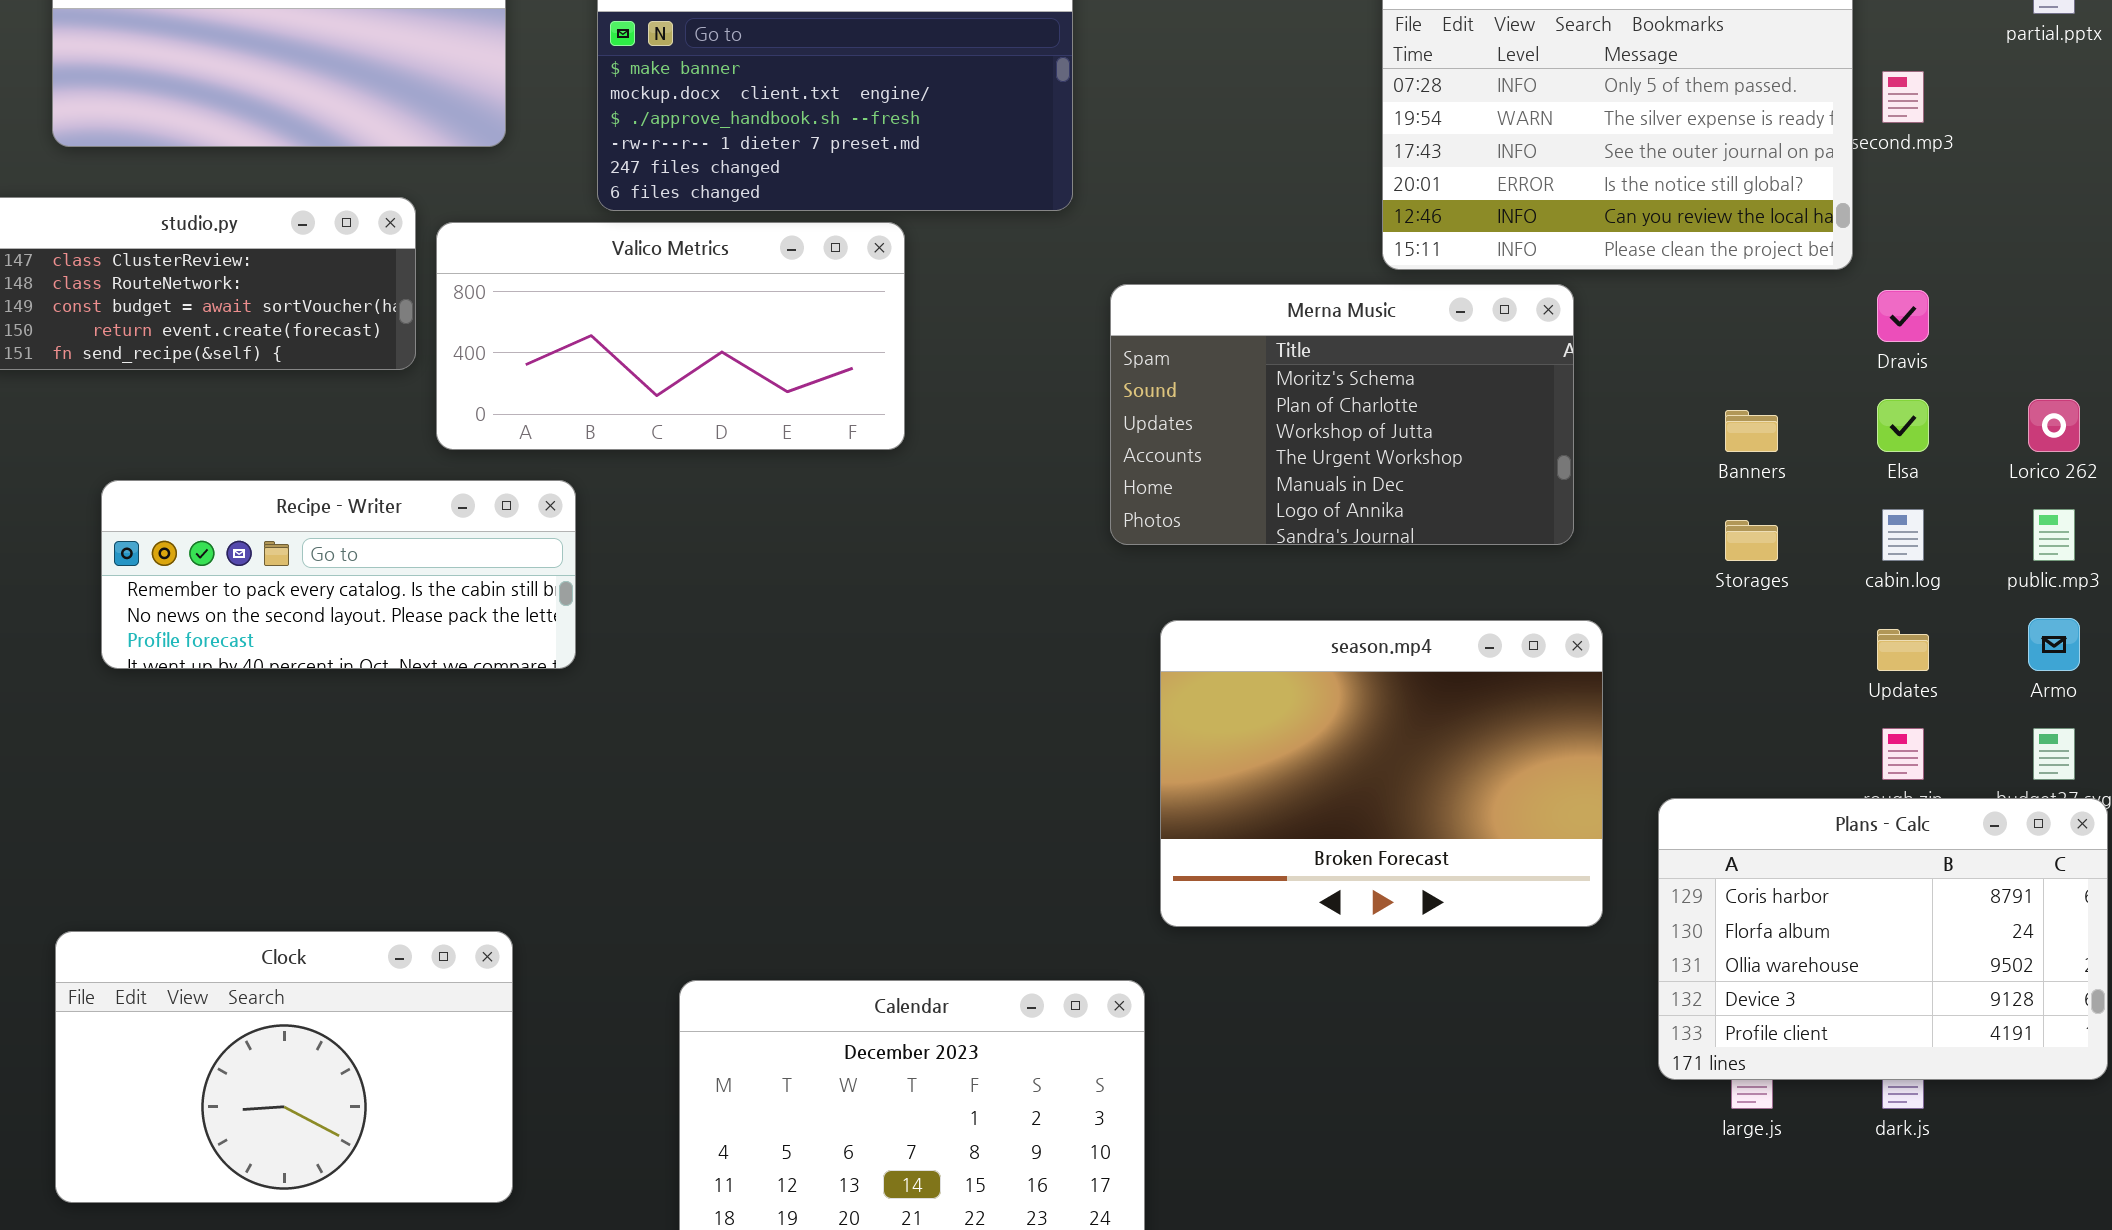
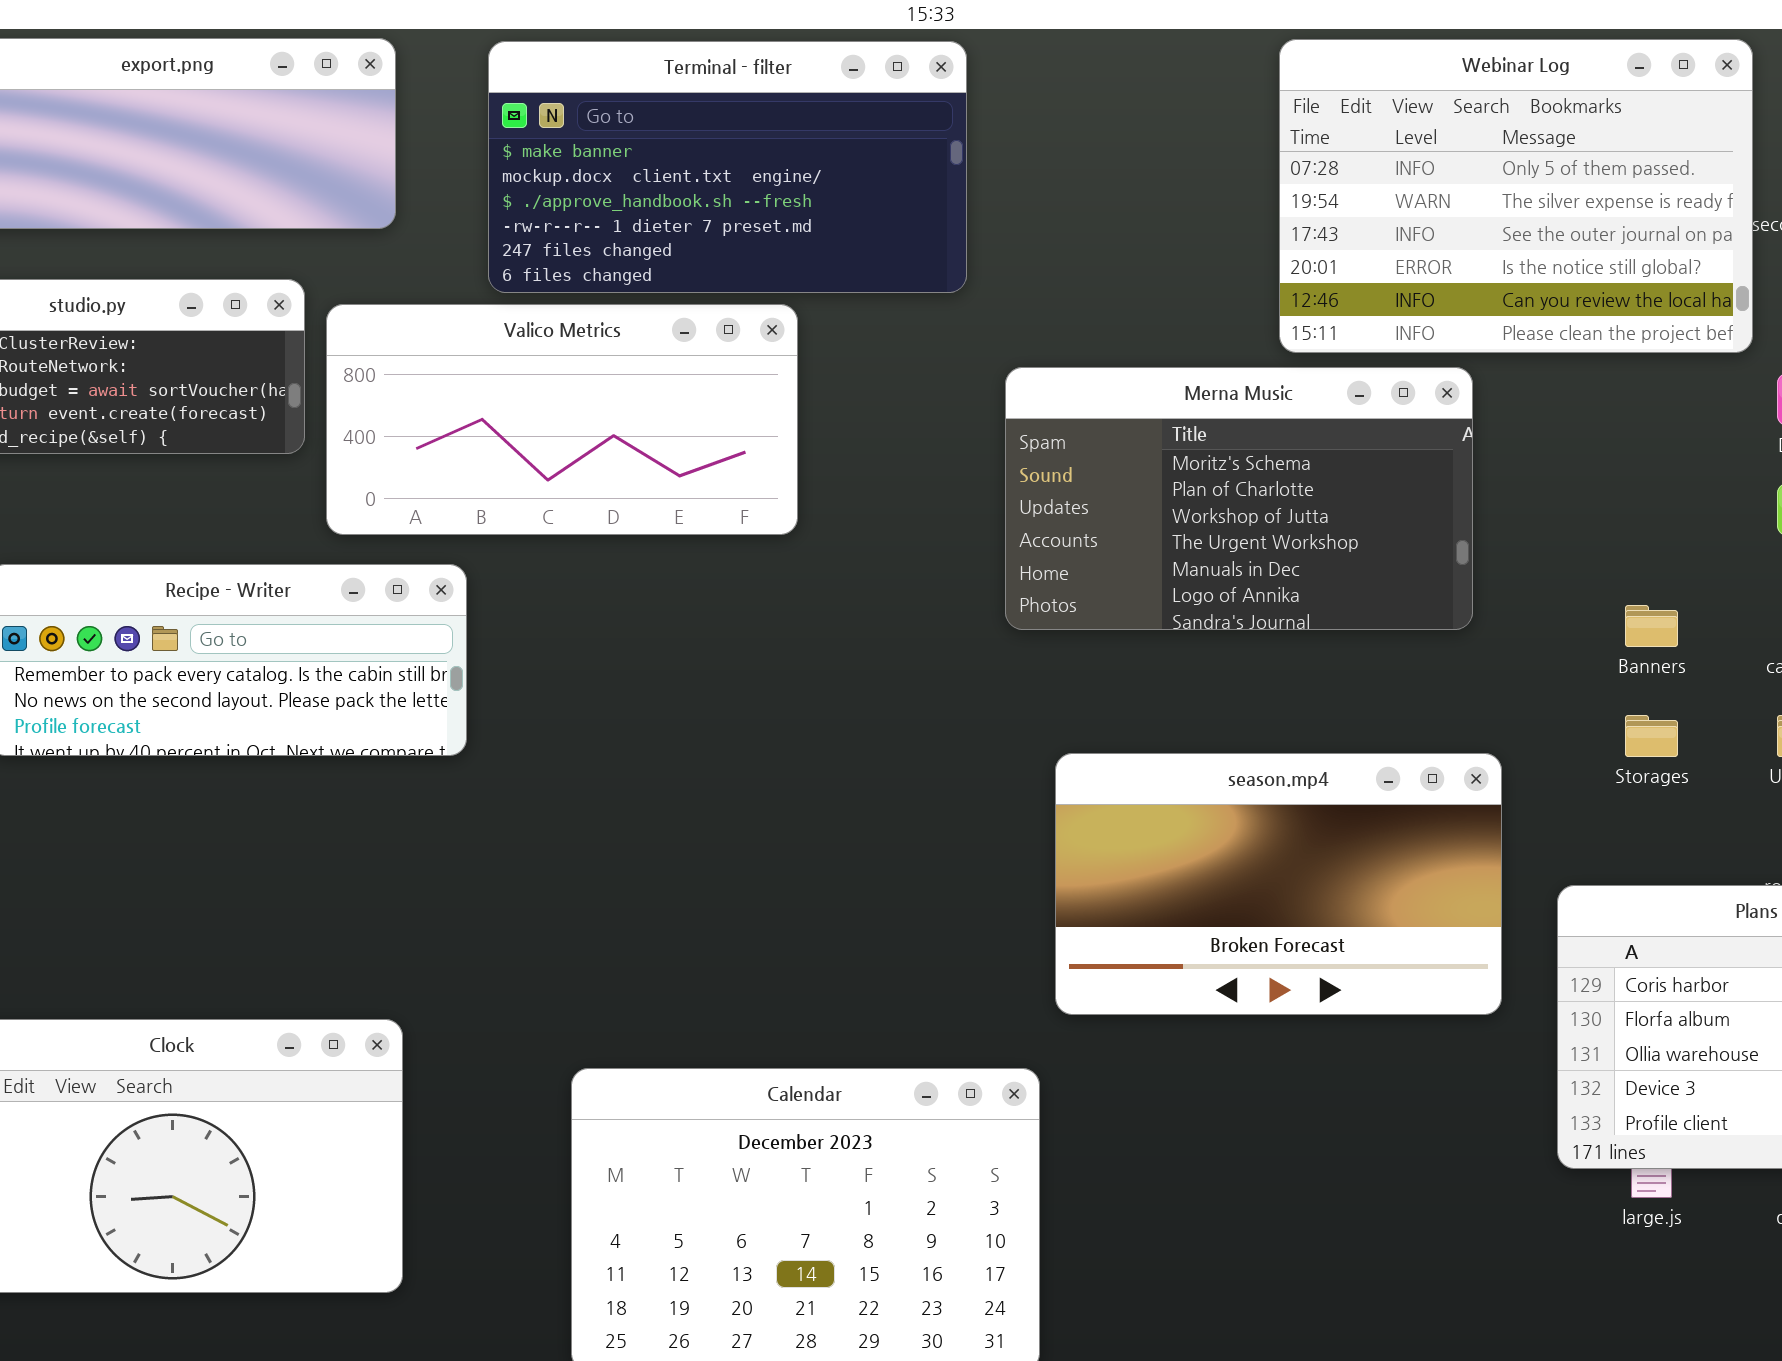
Banners: [1725,410,1778,452] -> [1625,605,1678,647], moved
Storages: [1725,520,1778,561] -> [1625,715,1678,757], moved
season.mp4: [1160,620,1603,927] -> [1055,753,1502,1015], resized

